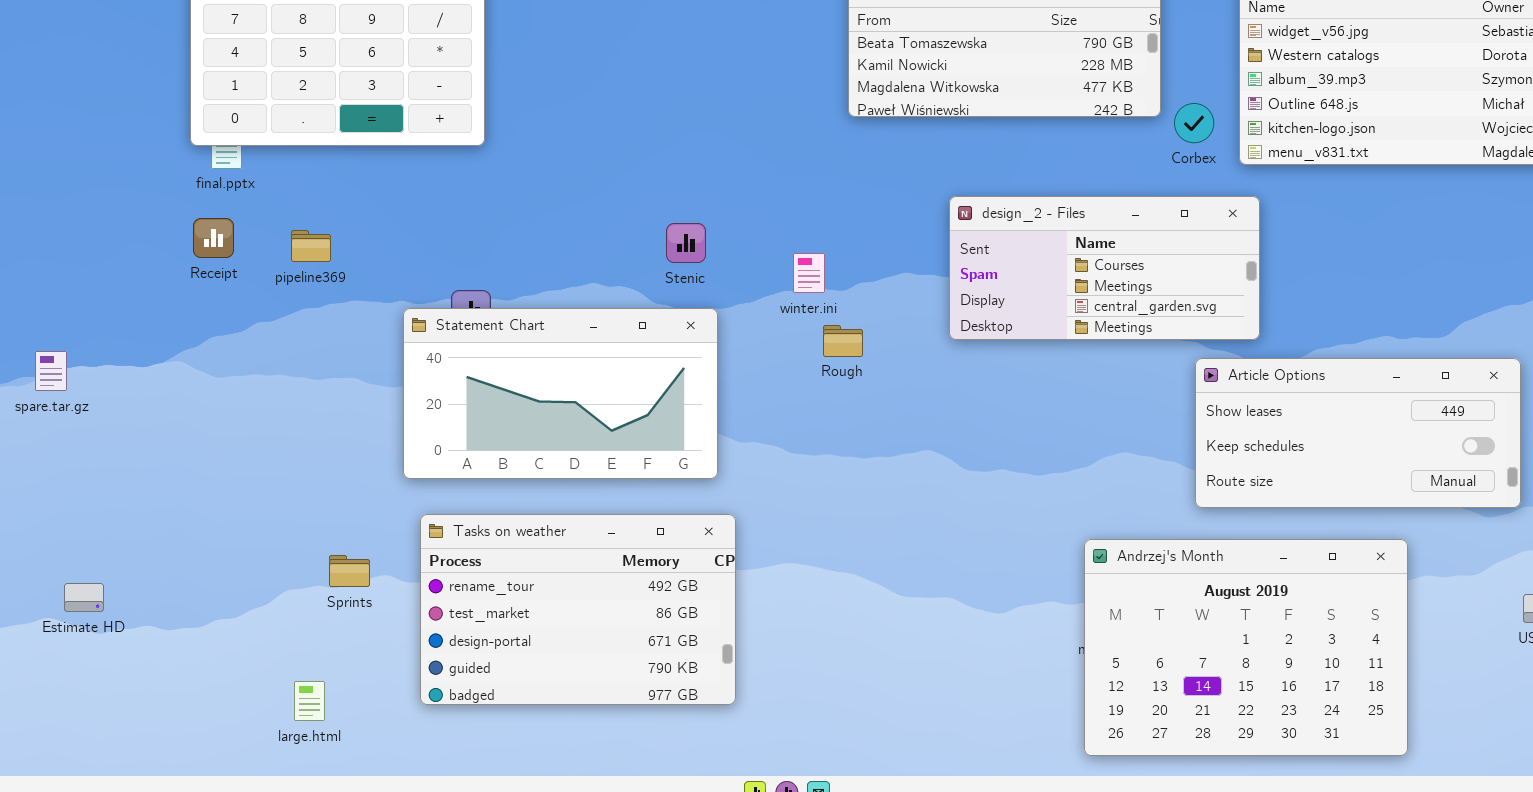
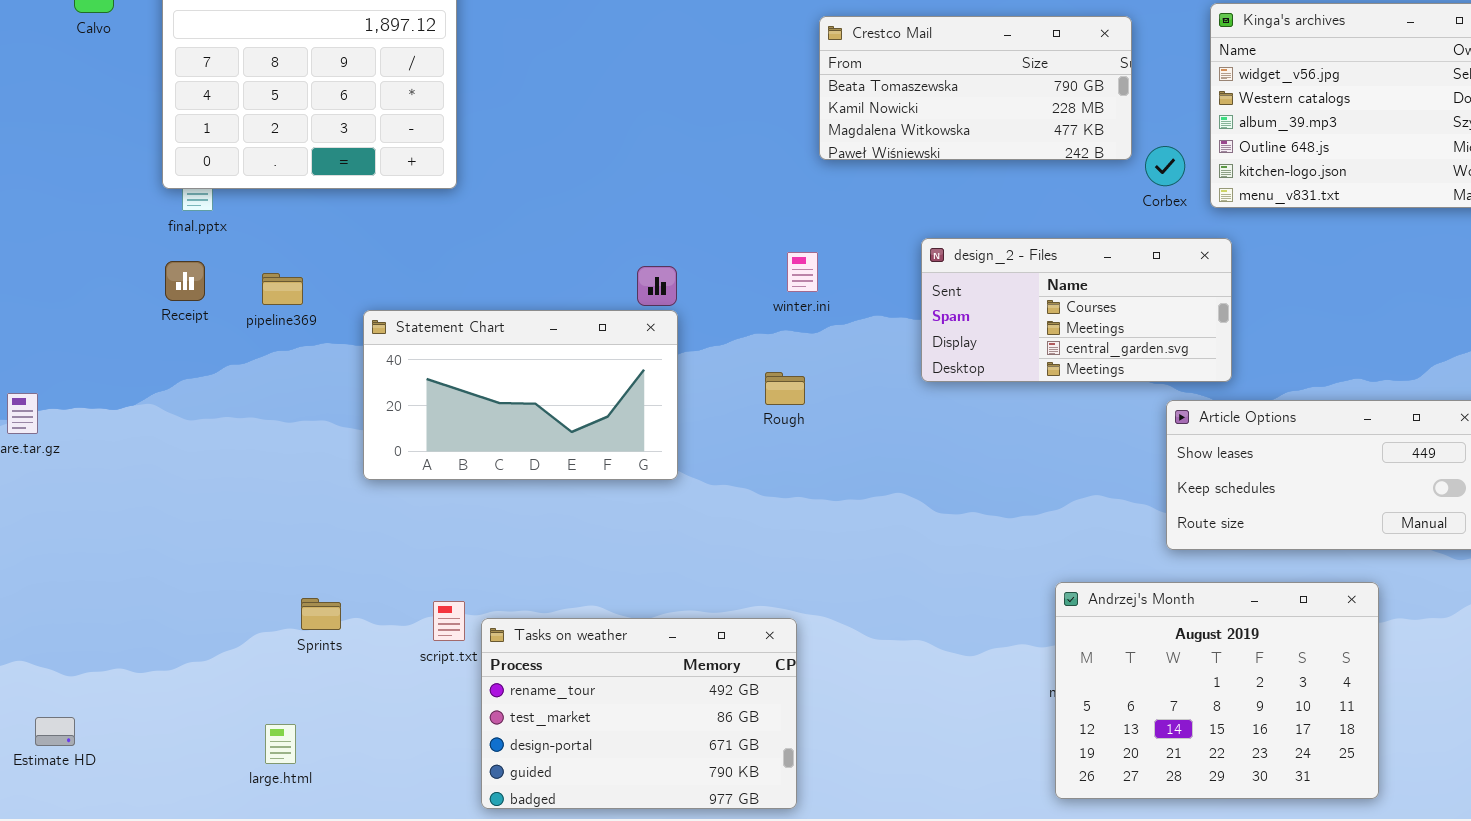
winter.ini: [793,253,825,293] -> [787,252,818,292], moved
Statement Chart: [403,308,718,479] -> [363,310,678,480], moved
Rough: [823,325,863,357] -> [765,372,805,405], moved
Tasks on weather: [420,514,736,705] -> [481,618,797,809], moved
Estimate HD: [64,583,104,612] -> [35,717,75,746], moved

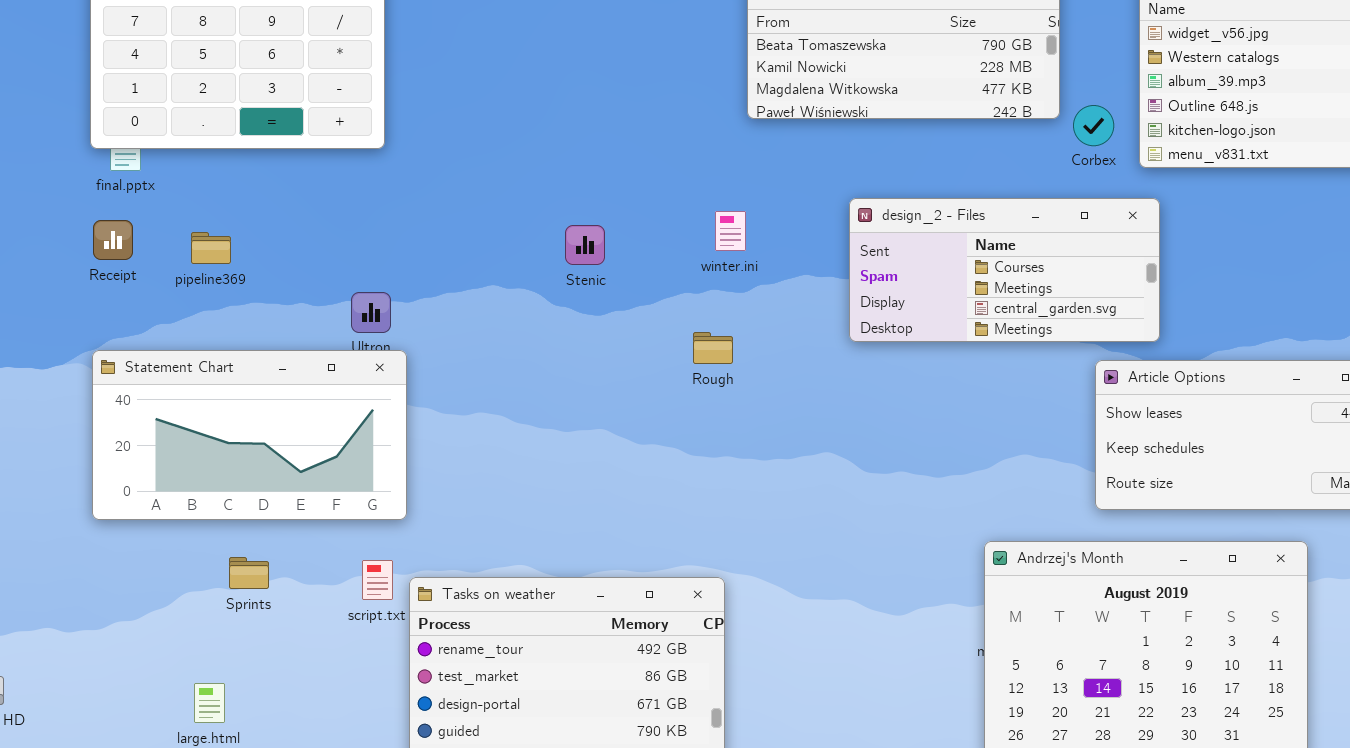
Statement Chart: [363,310,678,480] -> [92,350,407,520], moved

